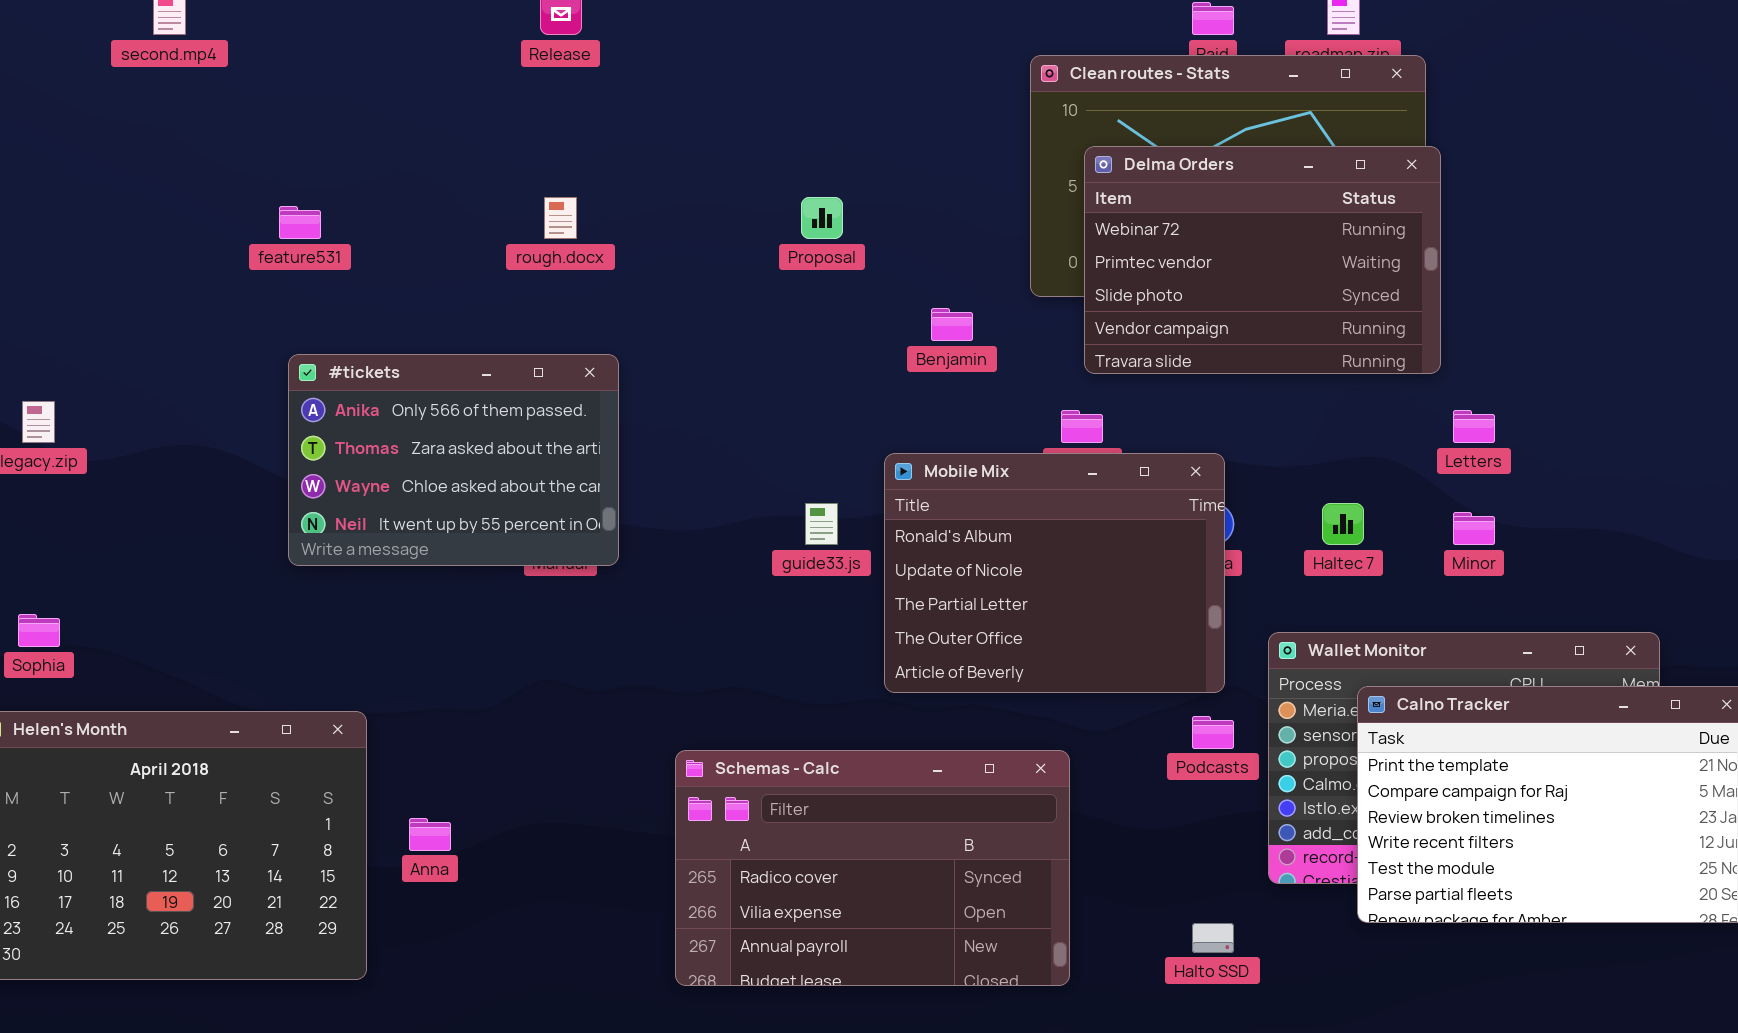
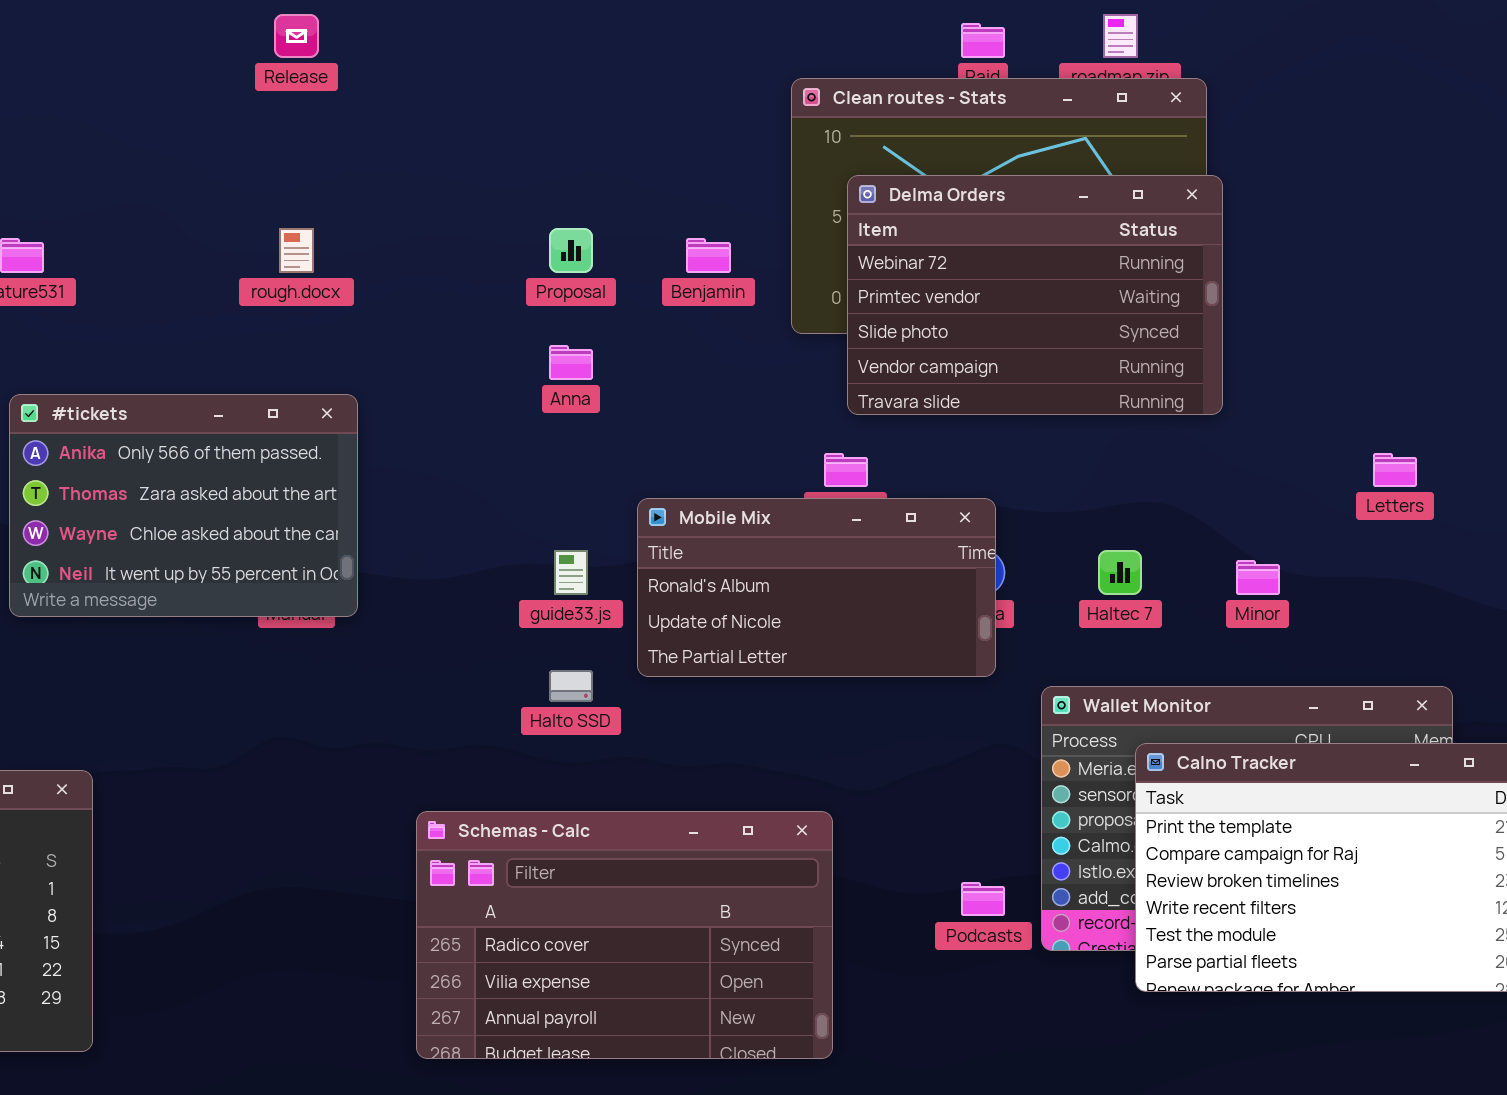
Benjamin: [931,308,973,341] -> [686,238,731,273], moved
Letters: [1453,410,1495,443] -> [1373,453,1417,487], moved
Mobile Mix: [884,453,1225,693] -> [637,498,996,677], resized
Podcasts: [1192,716,1234,749] -> [961,882,1005,916], moved
Anna: [409,818,451,851] -> [549,345,593,380], moved
Halto SSD: [1192,923,1234,953] -> [549,670,593,702], moved

